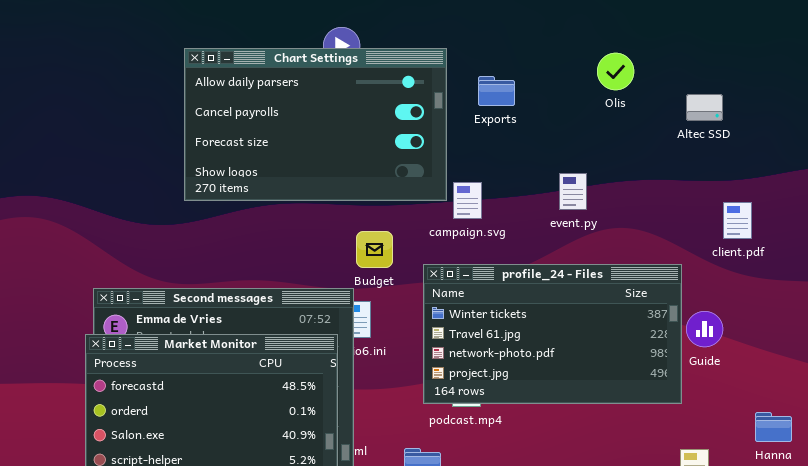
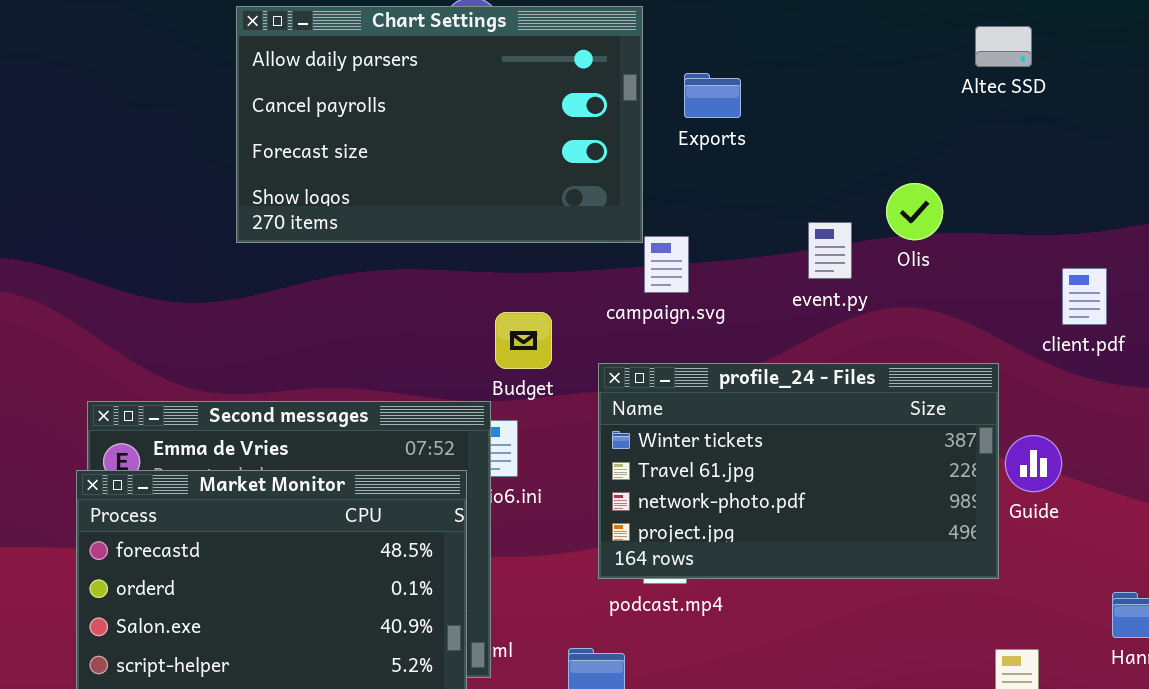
Chart Settings: [184,48,447,201] -> [236,6,643,243], moved
Olis: [597,53,634,90] -> [886,183,943,240], moved
Altec SSD: [686,94,723,121] -> [975,26,1032,67], moved

